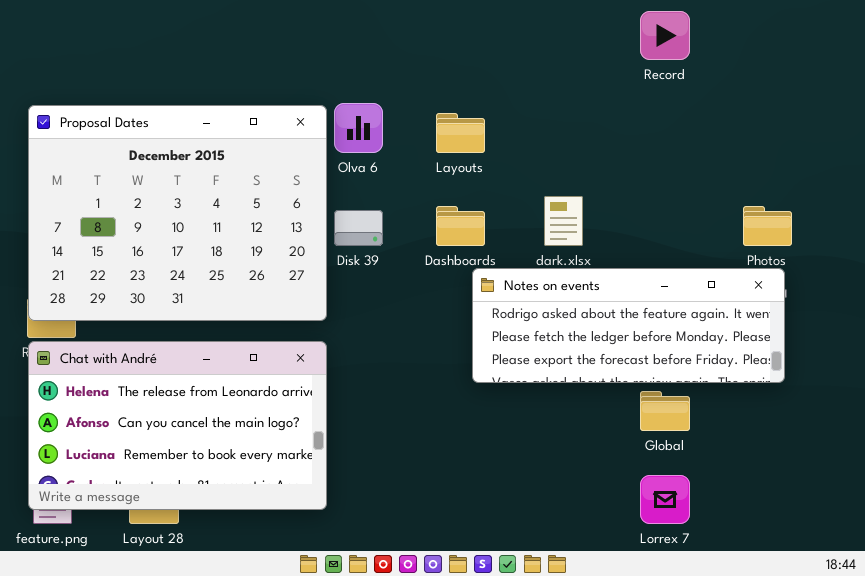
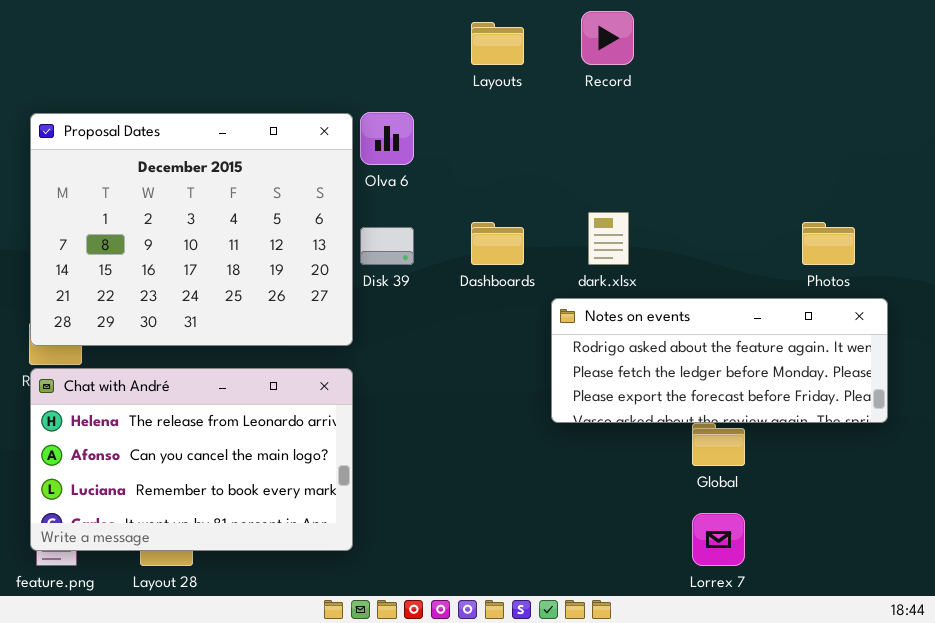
Record: [640,11,690,60] -> [581,11,634,65], moved
Layouts: [436,113,485,153] -> [471,22,524,65], moved
Notes on events: [472,268,785,383] -> [551,298,888,423], moved

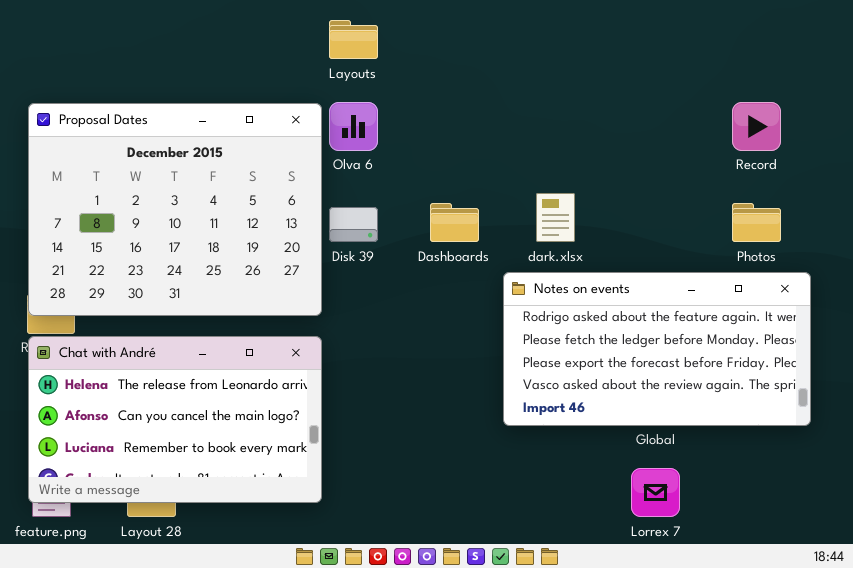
Record: [581,11,634,65] -> [732,102,781,151], moved
Layouts: [471,22,524,65] -> [329,20,378,59], moved
Notes on events: [551,298,888,423] -> [503,272,811,426], resized

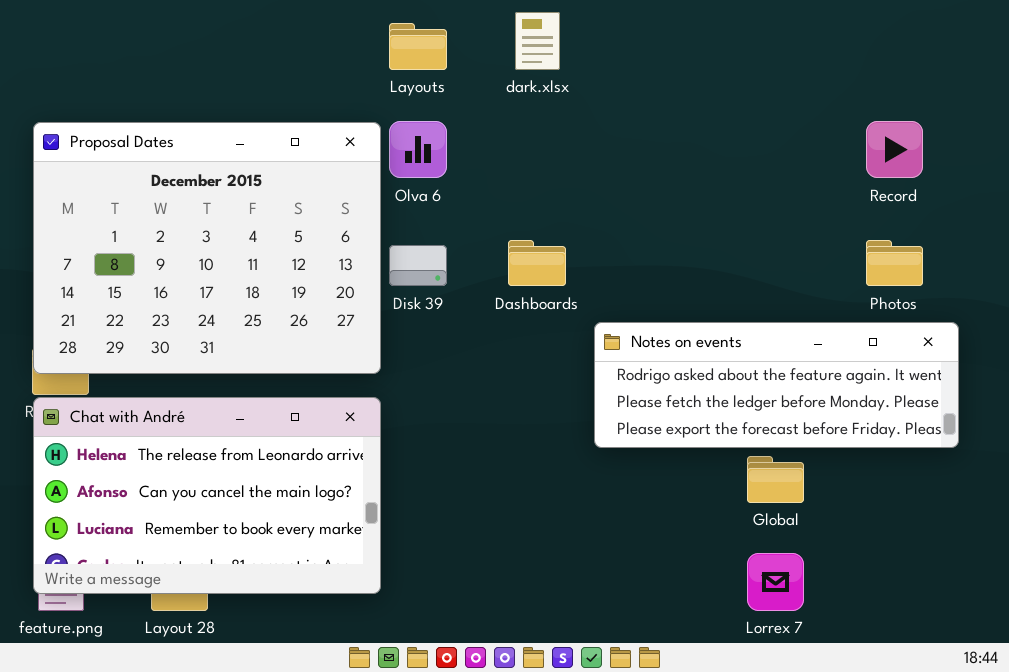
dark.xlsx: [536,193,575,242] -> [515,12,560,70], moved
Notes on events: [503,272,811,426] -> [594,322,959,448], resized

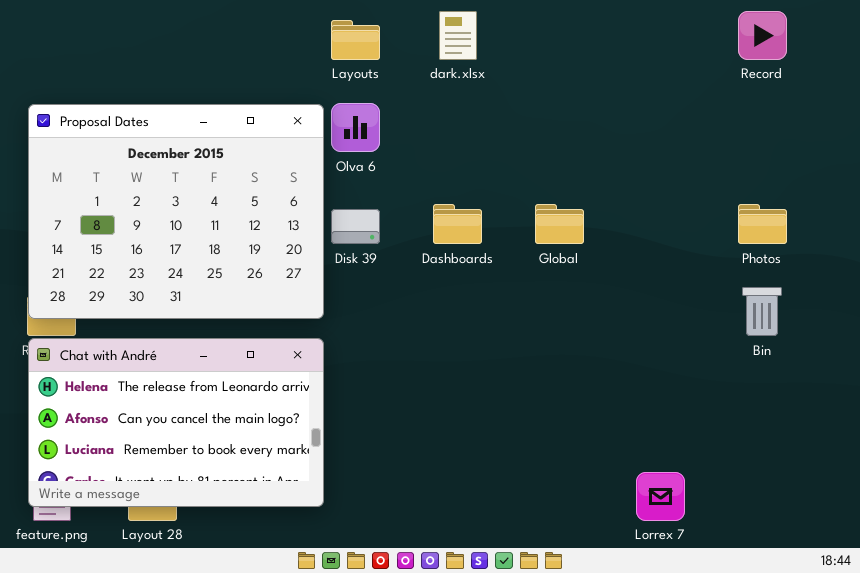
Record: [866,121,923,178] -> [738,11,787,60], moved
Notes on events: [594,322,959,448] -> none, closed
Global: [747,456,804,503] -> [535,204,584,244], moved

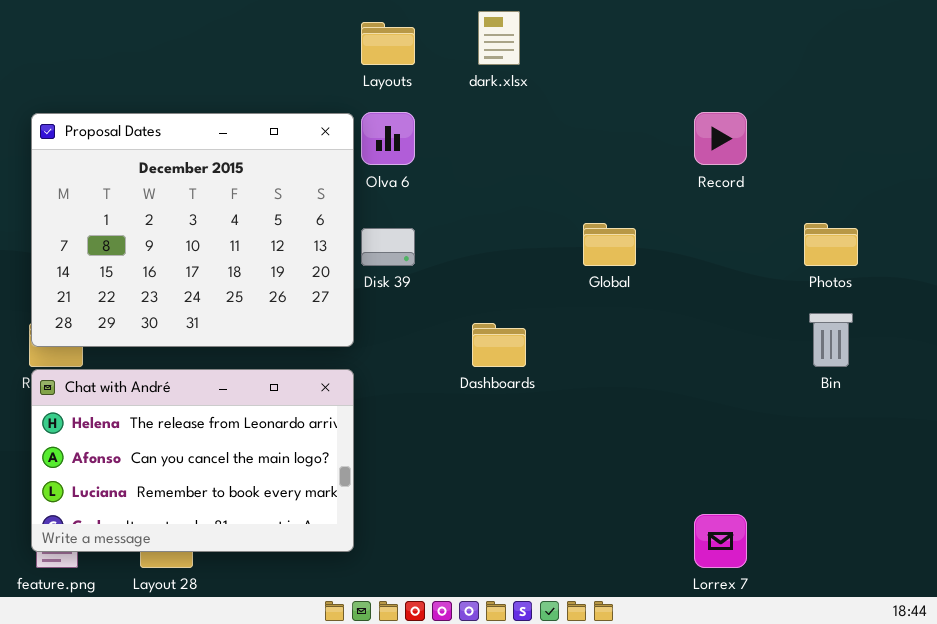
Record: [738,11,787,60] -> [694,112,747,165], moved
Dashboards: [433,204,482,244] -> [472,323,526,367], moved

